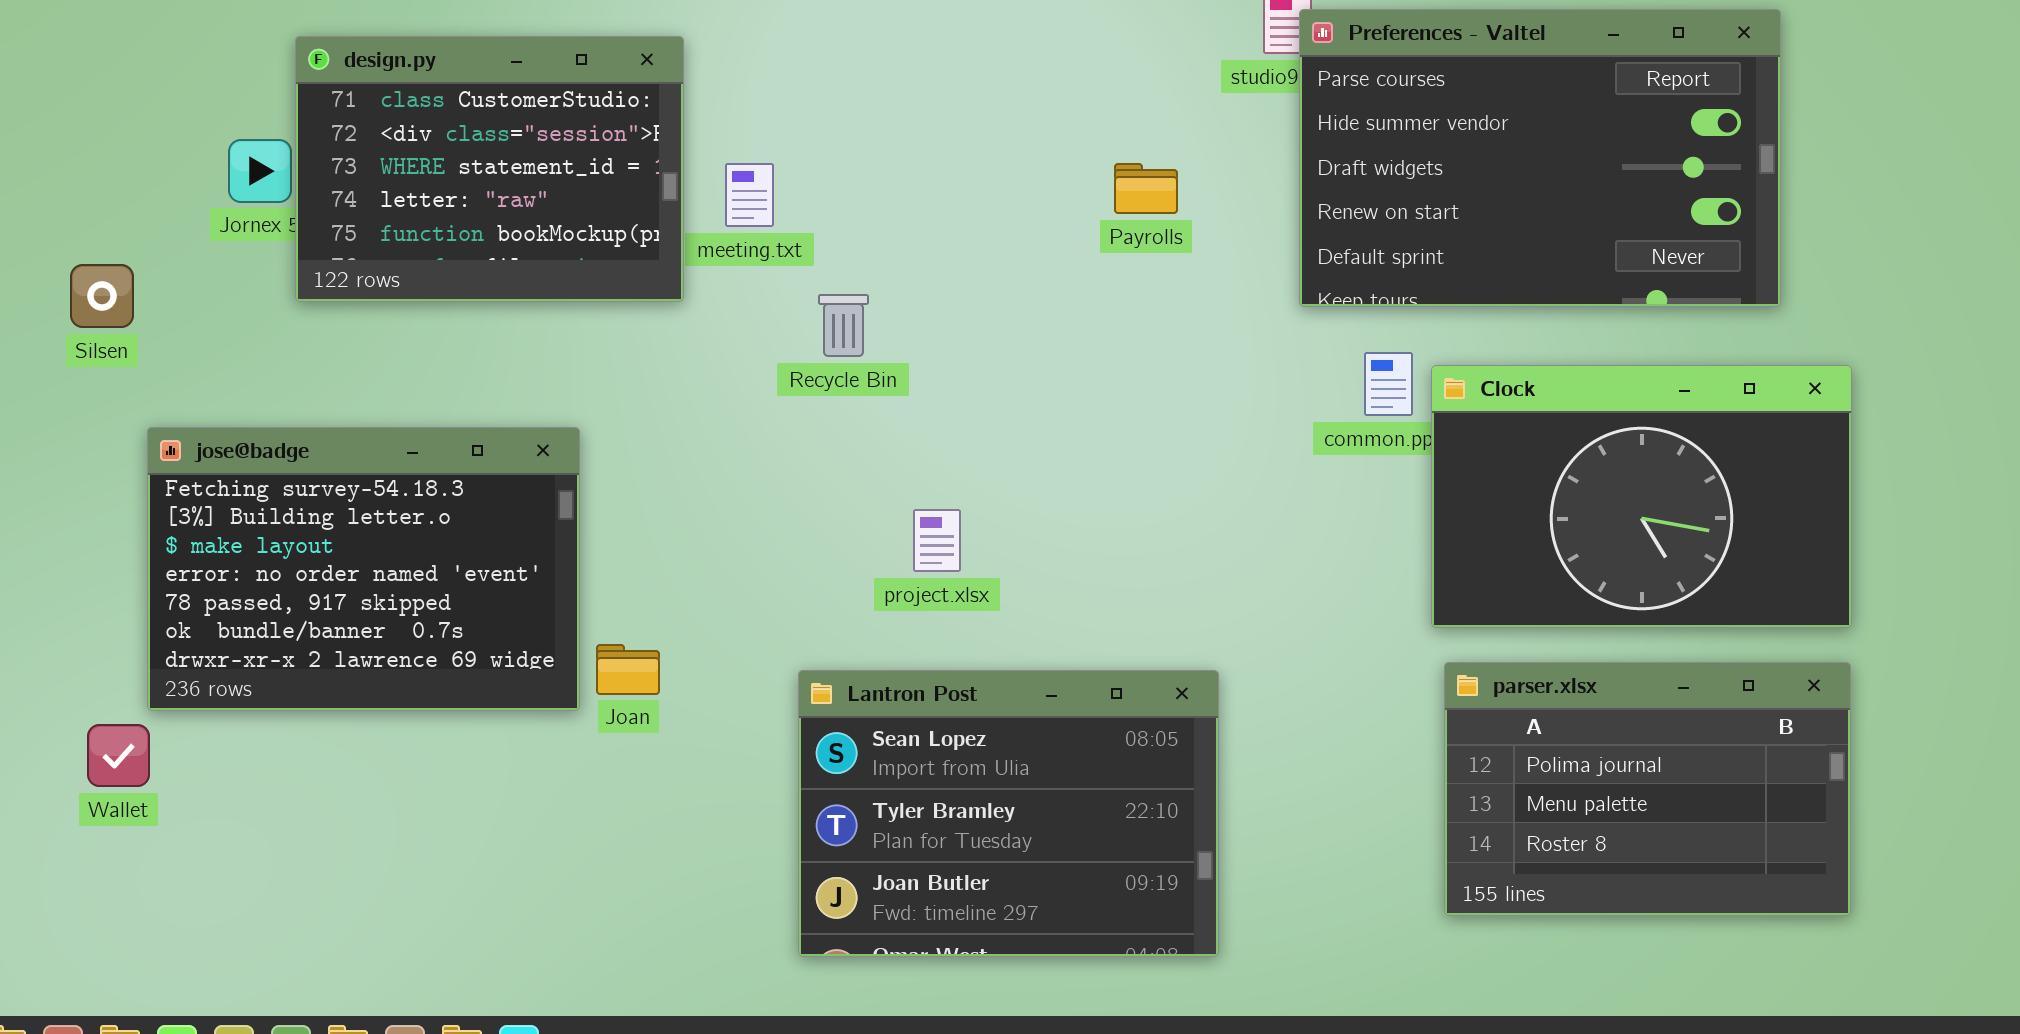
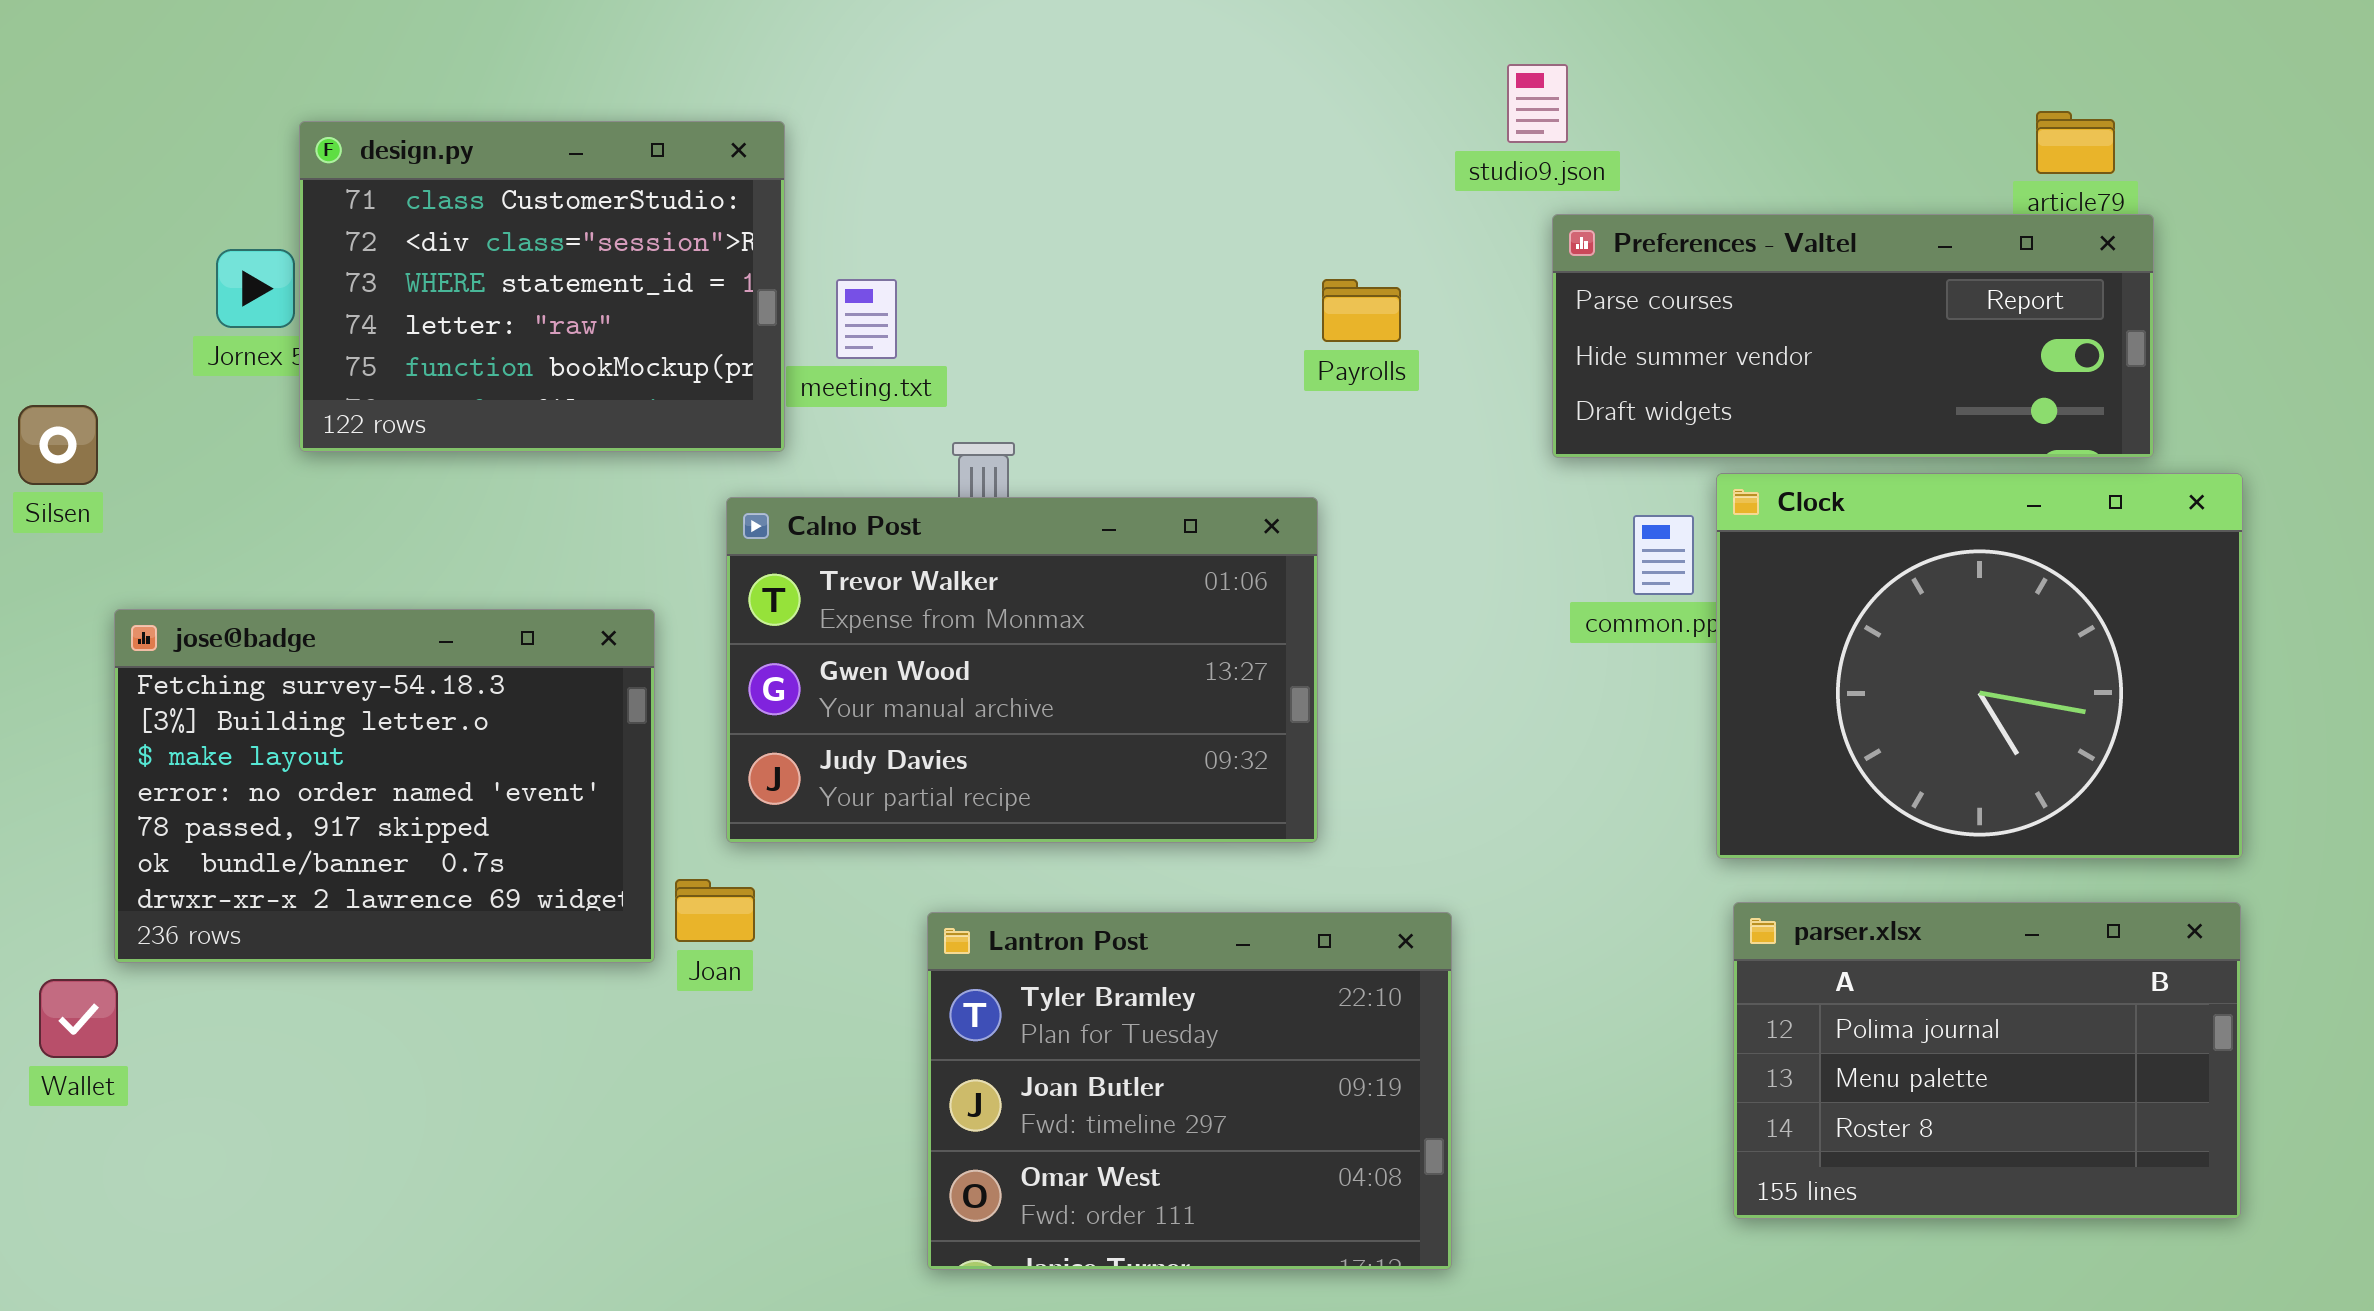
Preferences - Valtel: [1299,9,1781,307] -> [1552,214,2154,458], resized
Calno Post: none -> [726,497,1318,843], opened
Clock: [1431,365,1852,628] -> [1716,473,2243,859], resized
Lantron Post: [798,670,1219,957] -> [927,912,1452,1270], scrolled down 1 row

